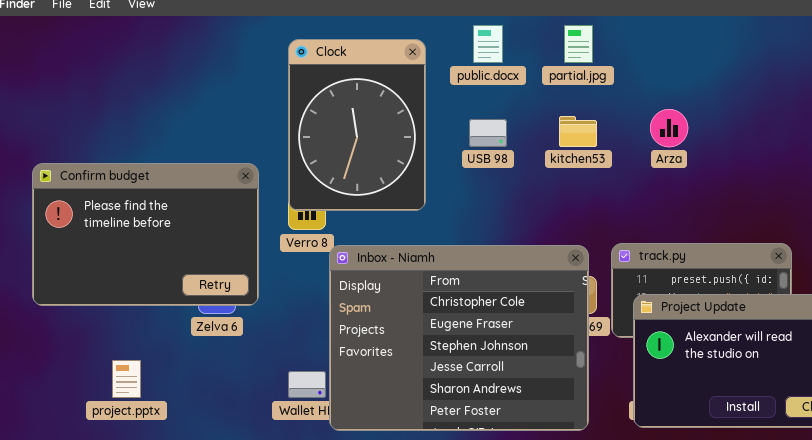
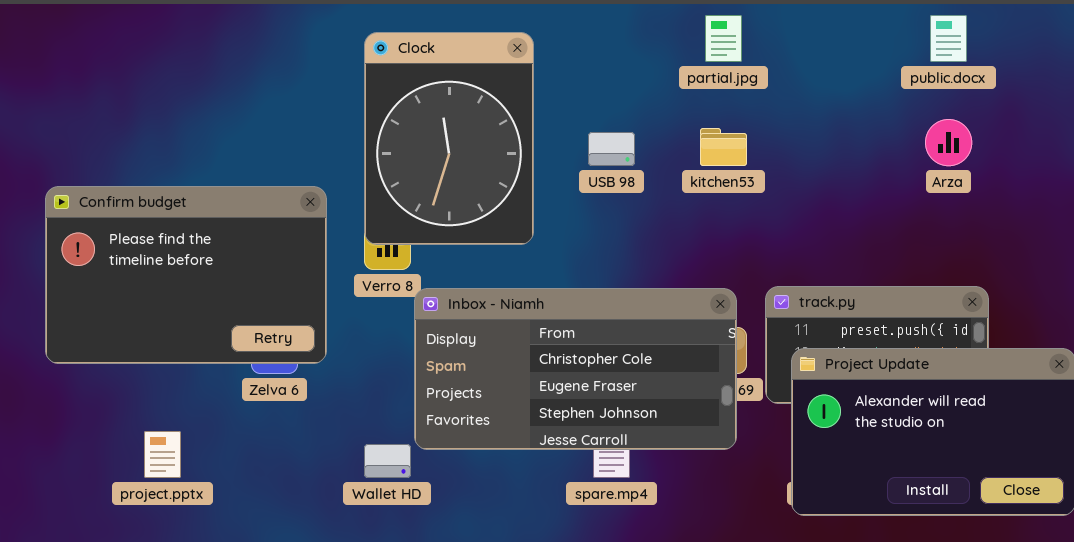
public.docx: [473,25,503,63] -> [930,15,967,62], moved
Arza: [650,109,688,147] -> [925,119,972,166], moved
Inbox - Niamh: [329,245,589,431] -> [414,288,737,450], resized

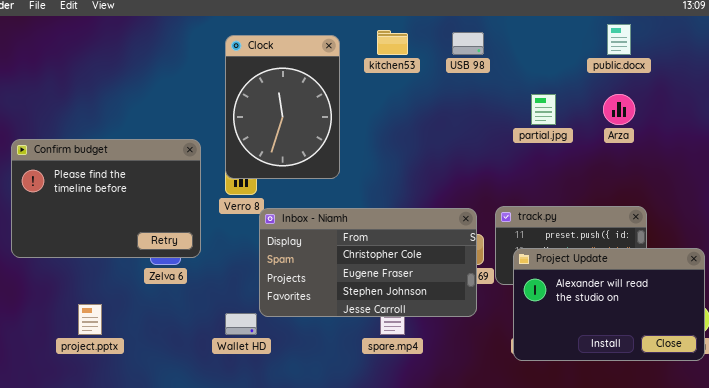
partial.jpg: [705,15,742,62] -> [531,94,556,125], moved
kitchen53: [700,128,747,166] -> [377,30,408,55], moved
USB 98: [588,132,635,166] -> [452,32,484,55], moved

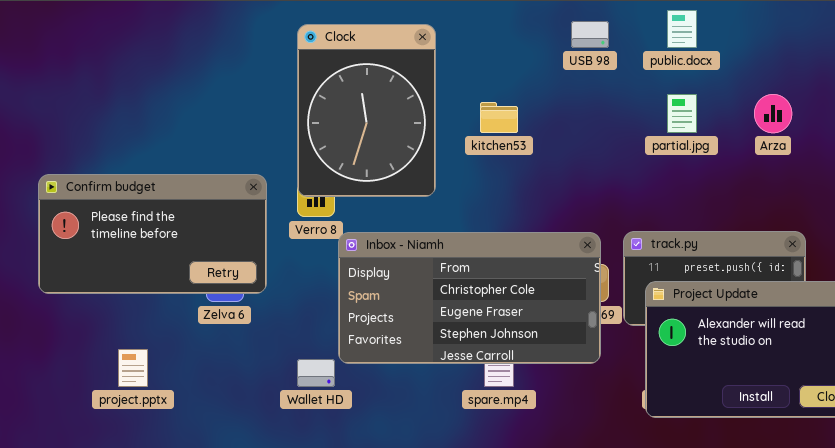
public.docx: [607,24,631,55] -> [667,10,697,48], moved
kitchen53: [377,30,408,55] -> [480,102,518,133], moved
Confirm budget: [11,139,201,258] -> [38,174,267,294], resized

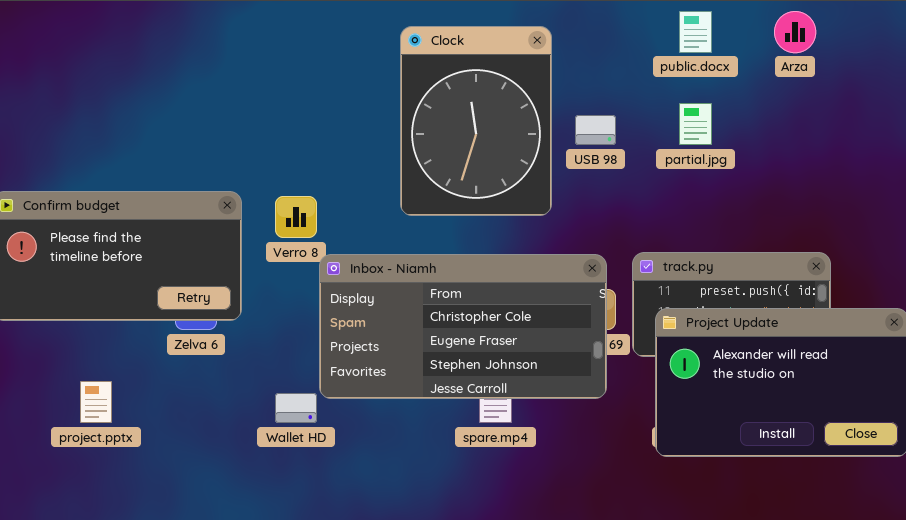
USB 98: [571,21,609,48] -> [575,115,616,145], moved
Clock: [297,24,436,197] -> [400,26,552,216], moved
Arza: [754,94,792,133] -> [774,11,816,53], moved

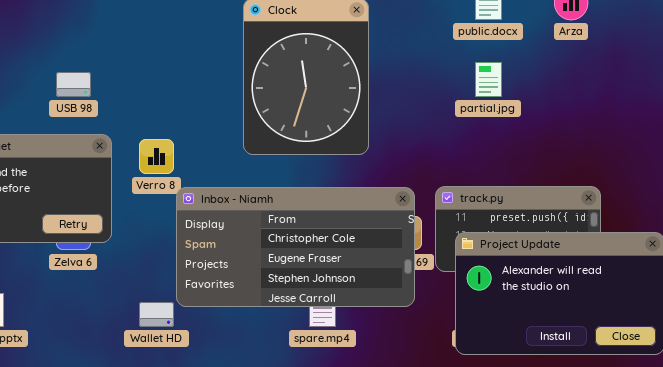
USB 98: [575,115,616,145] -> [56,72,91,97], moved

